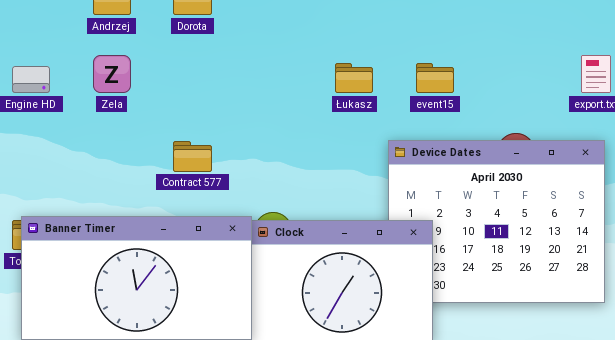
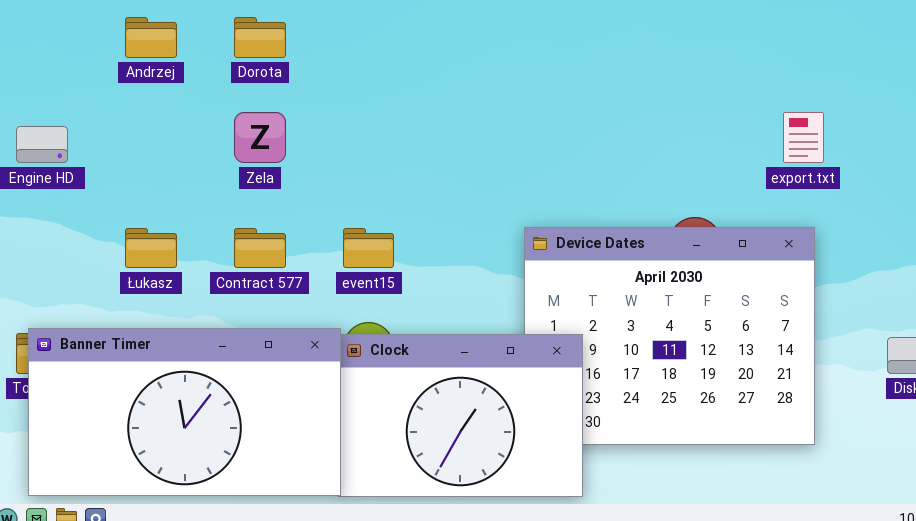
Zela: [93,55,131,93] -> [234,112,286,163], moved
Łukasz: [335,63,373,93] -> [125,228,177,268], moved
event15: [416,63,454,93] -> [343,228,394,268], moved

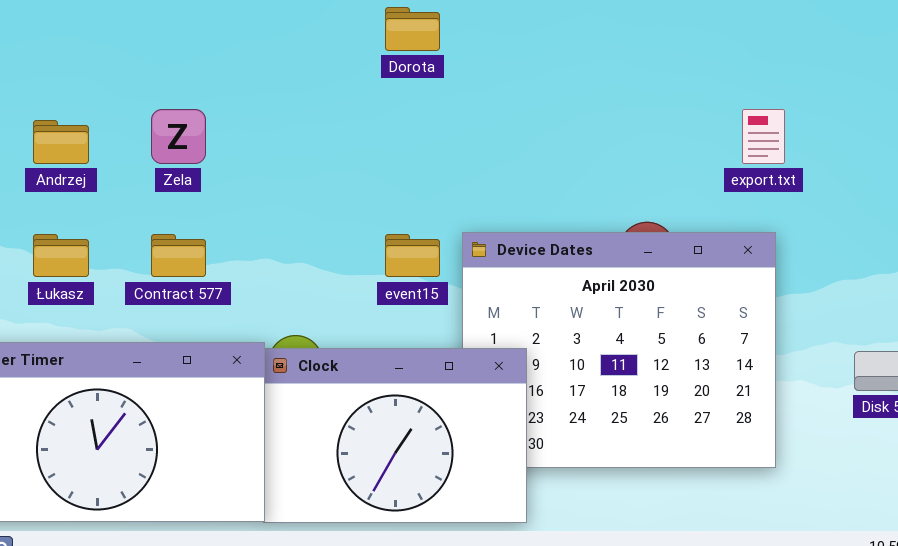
Andrzej: [125,17,177,58] -> [33,120,89,164], moved
Dorota: [234,17,286,58] -> [385,7,440,51], moved
event15: [343,228,394,268] -> [385,234,440,277], moved

